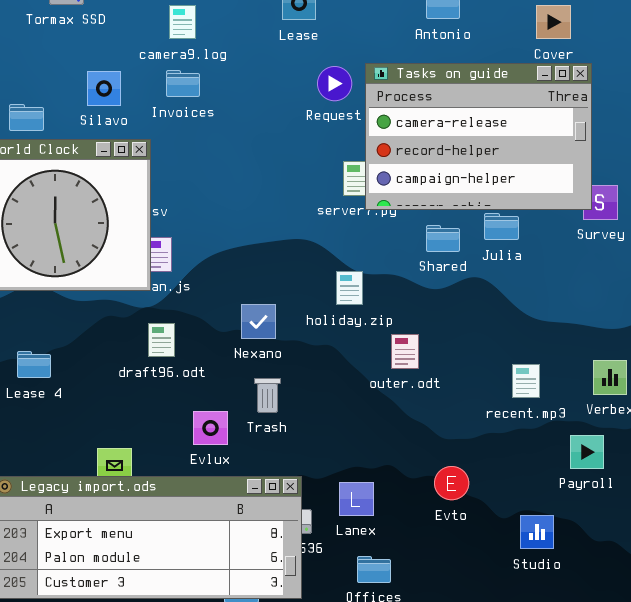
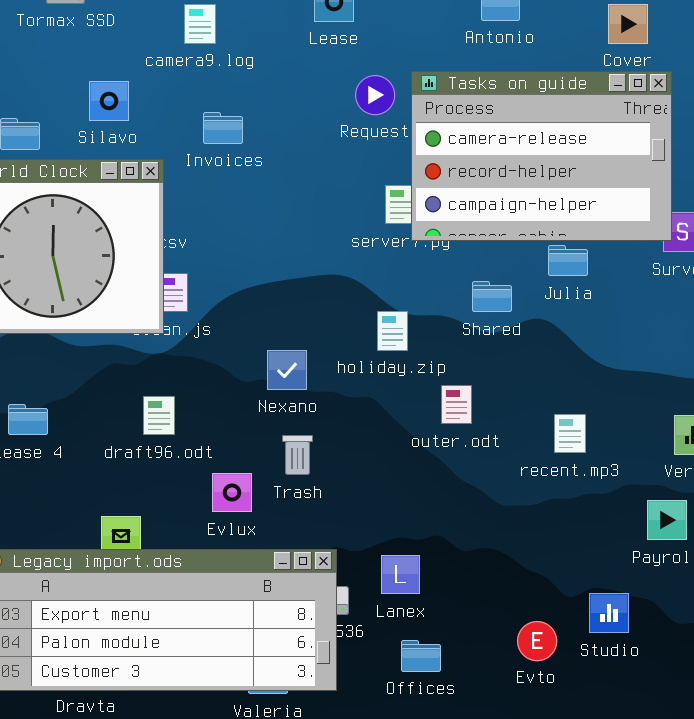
Invoices: [166,70,200,97] -> [203,112,243,144], moved
Shared: [426,225,460,252] -> [472,281,512,312], moved
draft96.odt: [148,323,175,357] -> [143,396,175,435], moved
recent.mp3: [512,364,540,398] -> [554,414,586,453], moved
Evto: [434,466,469,500] -> [517,621,557,661], moved

